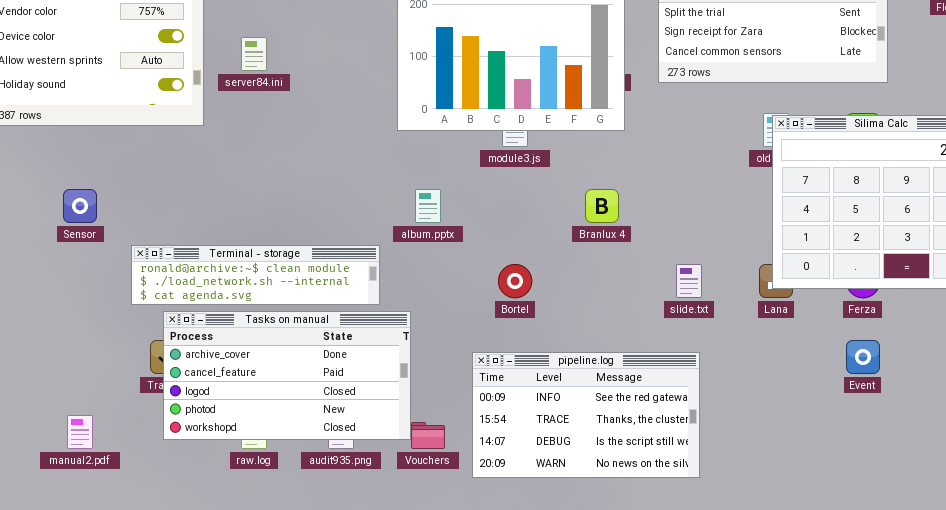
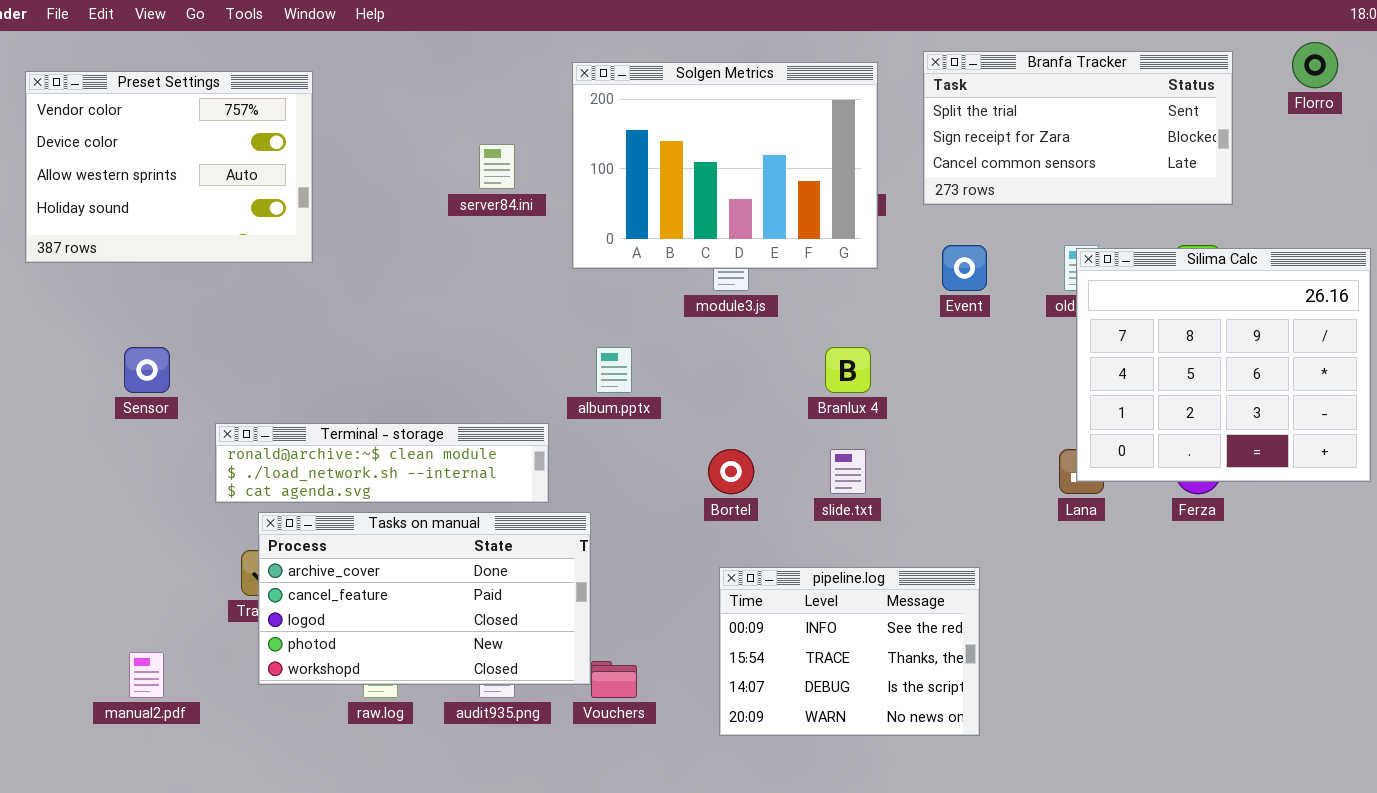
server84.ini: [241,37,267,71] -> [479,144,515,189], moved
slide.txt: [676,264,702,298] -> [830,449,866,494], moved
Event: [846,340,880,374] -> [942,245,987,291], moved
pipeline.log: [472,352,700,478] -> [719,567,980,736], resized

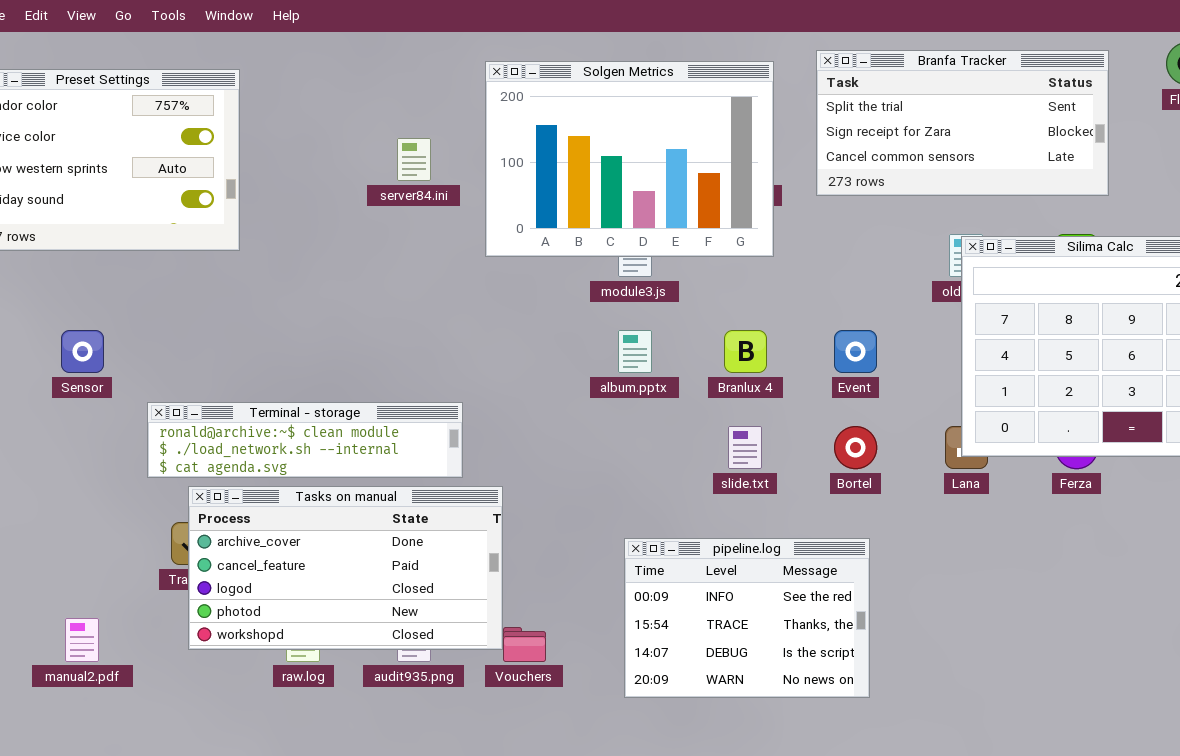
Event: [942,245,987,291] -> [834,330,877,373], moved
album.pptx: [596,347,632,393] -> [618,330,652,373], moved
Bortel: [708,449,754,494] -> [834,426,877,469], moved

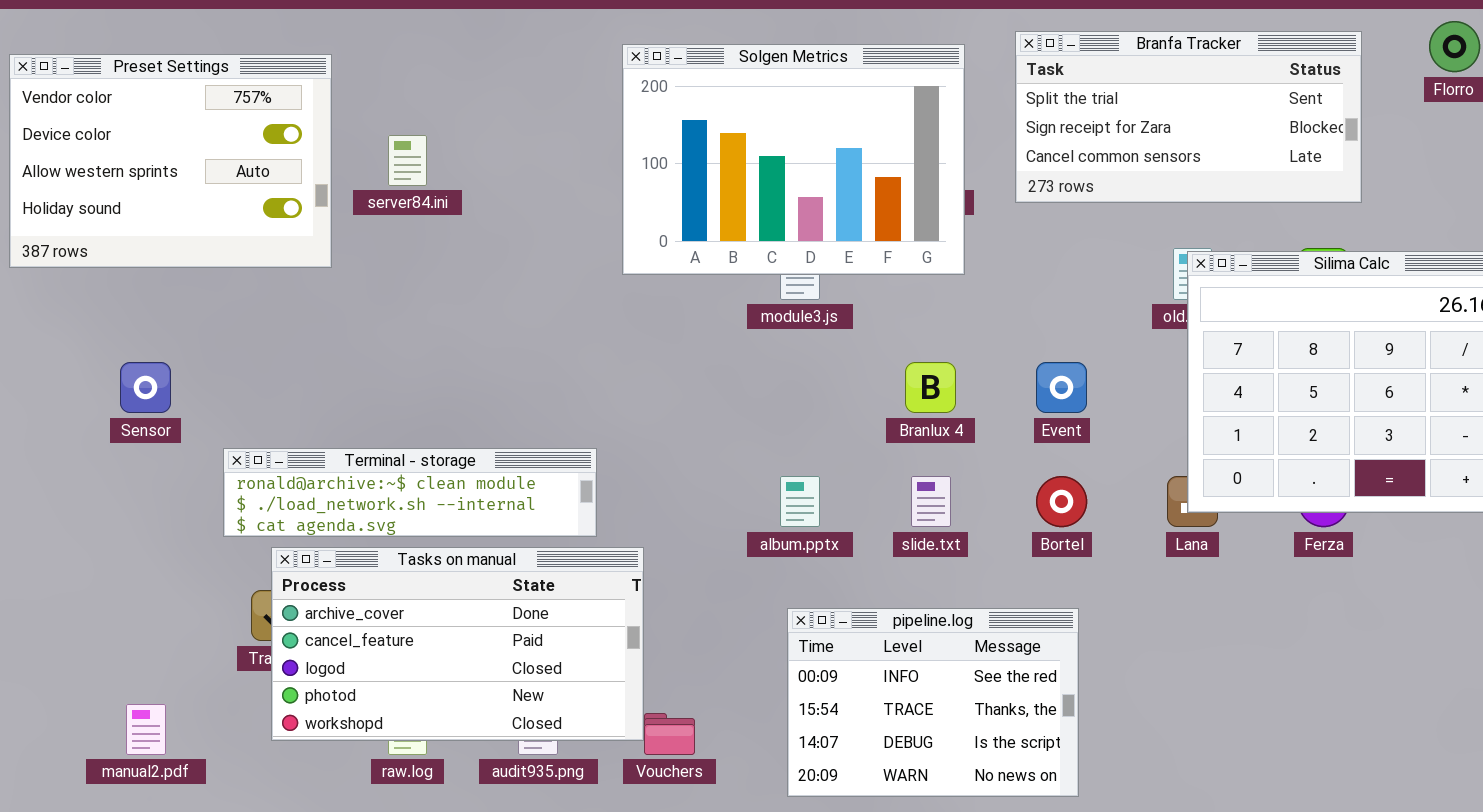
server84.ini: [397,138,431,181] -> [388,135,427,186], moved
album.pptx: [618,330,652,373] -> [780,476,820,527], moved

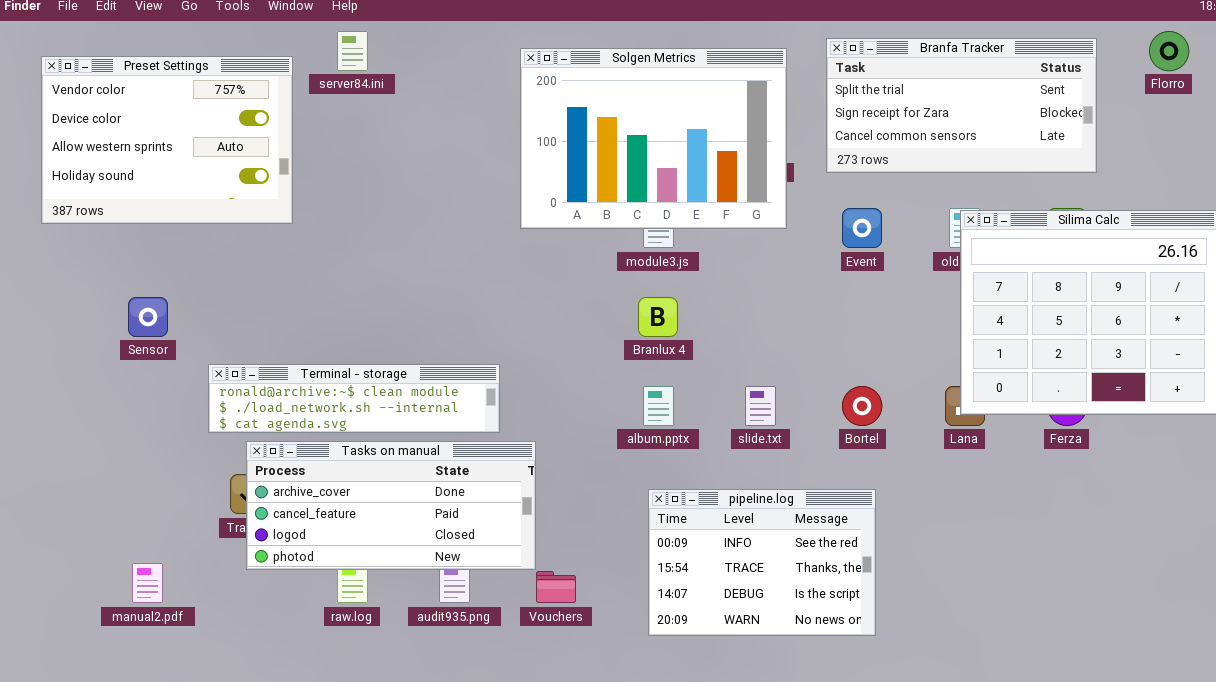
server84.ini: [388,135,427,186] -> [337,31,368,71], moved
Branlux 4: [905,362,956,413] -> [638,297,678,337], moved
Event: [1036,362,1087,413] -> [842,208,882,248], moved
Tasks on manual: [271,547,644,741] -> [246,441,536,570], resized

